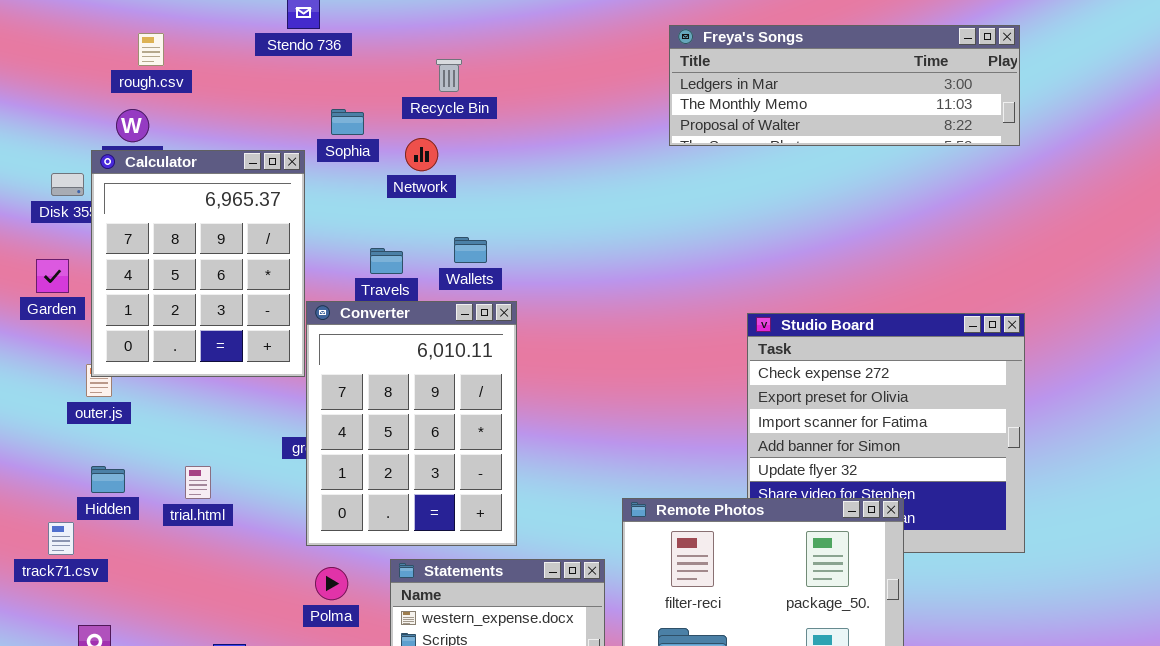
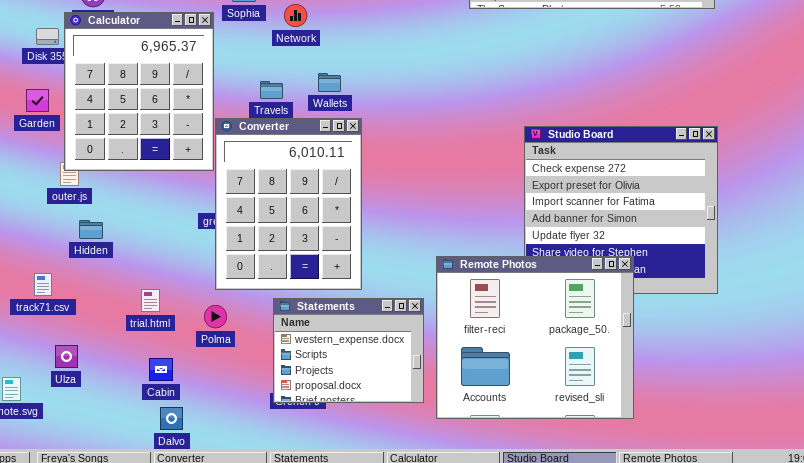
Hidden: [91,466,125,493] -> [79,220,103,239], moved
trial.html: [185,466,211,499] -> [141,289,160,312], moved
Polma: [315,567,348,600] -> [204,305,227,328], moved

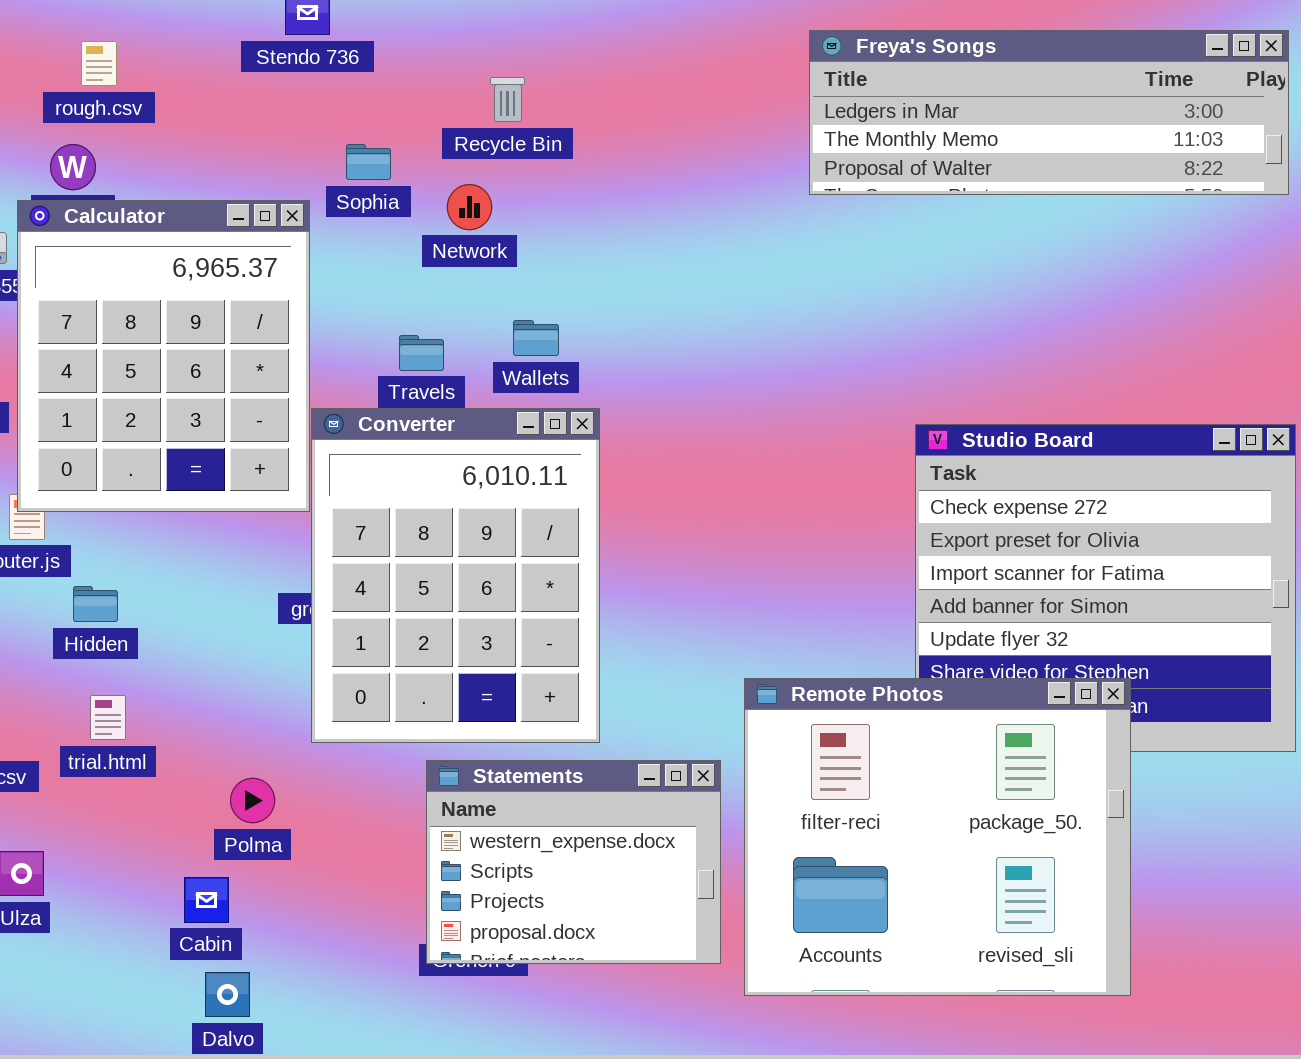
Hidden: [79,220,103,239] -> [73,586,118,622], moved
trial.html: [141,289,160,312] -> [90,695,126,740], moved
Polma: [204,305,227,328] -> [230,778,275,823], moved

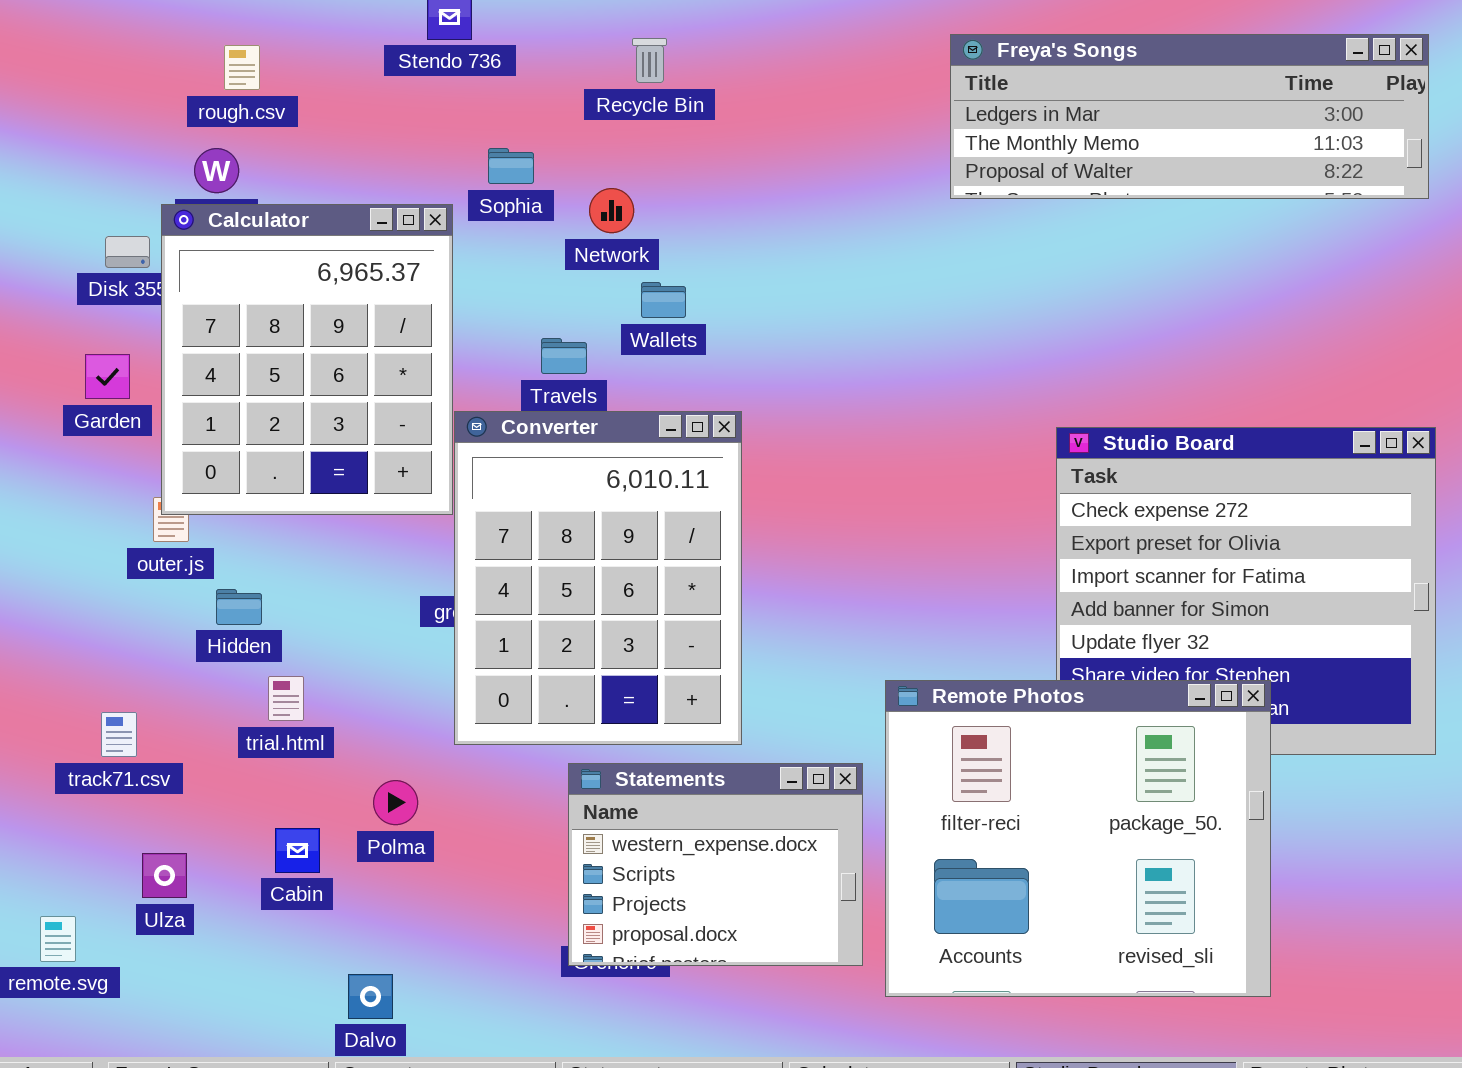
Recycle Bin: [490,77,525,122] -> [632,38,667,83], moved
Wallets: [513,320,559,356] -> [641,282,686,318], moved
trial.html: [90,695,126,740] -> [268,676,304,721], moved
Cabin: [184,877,229,923] -> [275,828,320,873], moved

